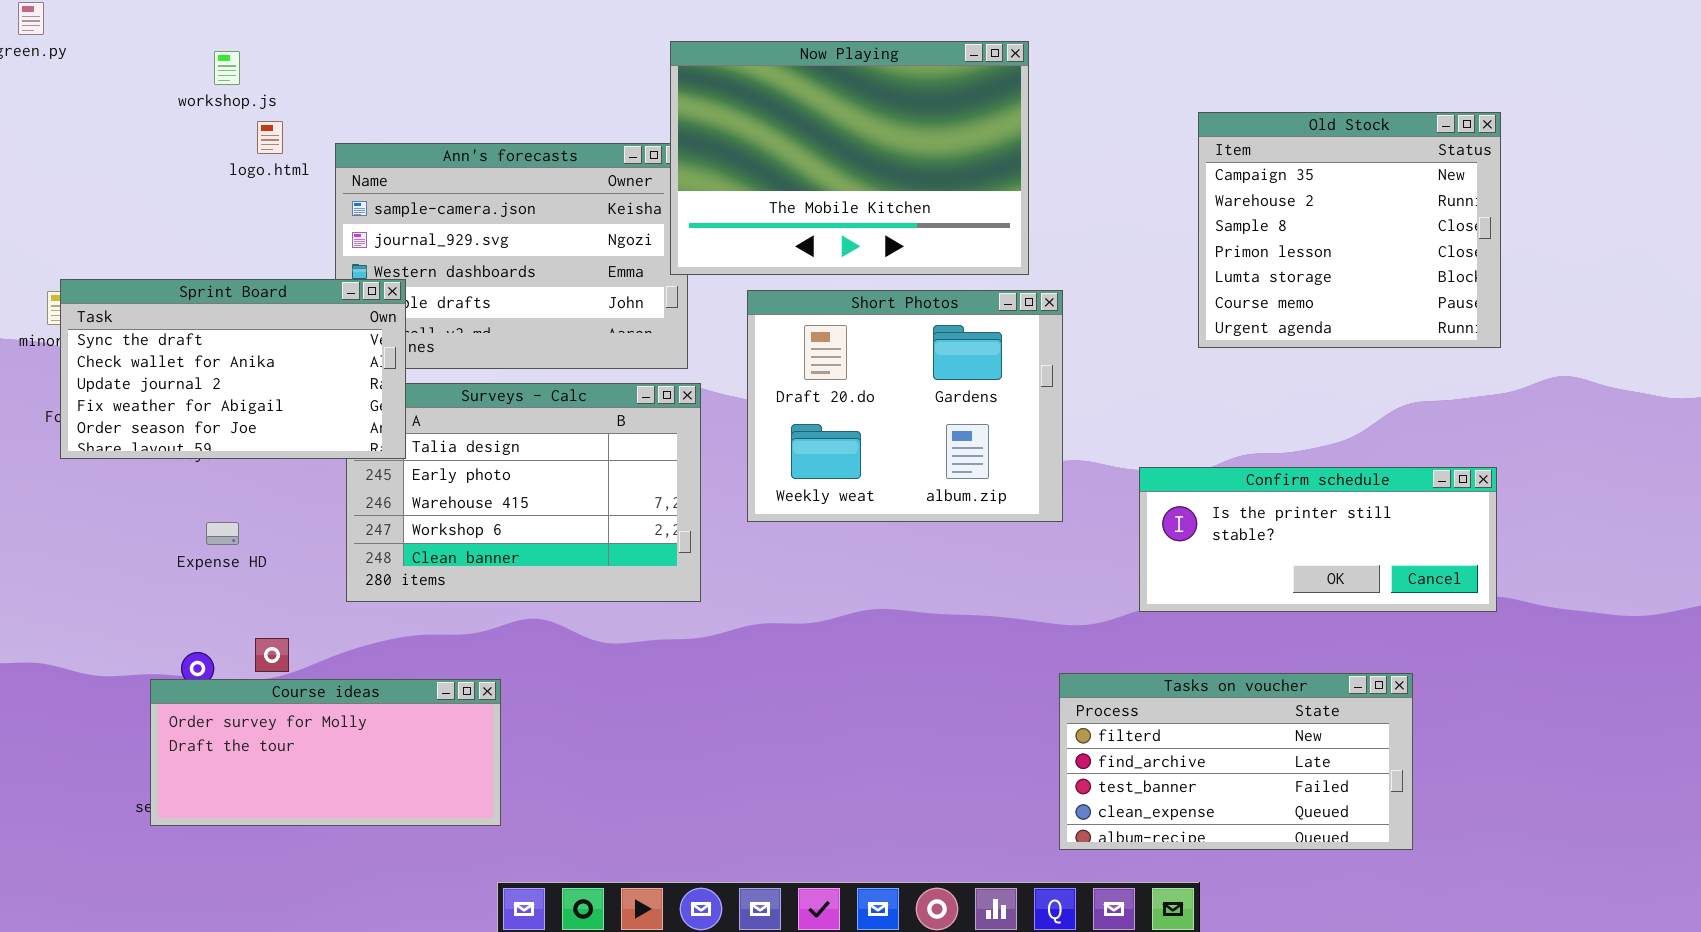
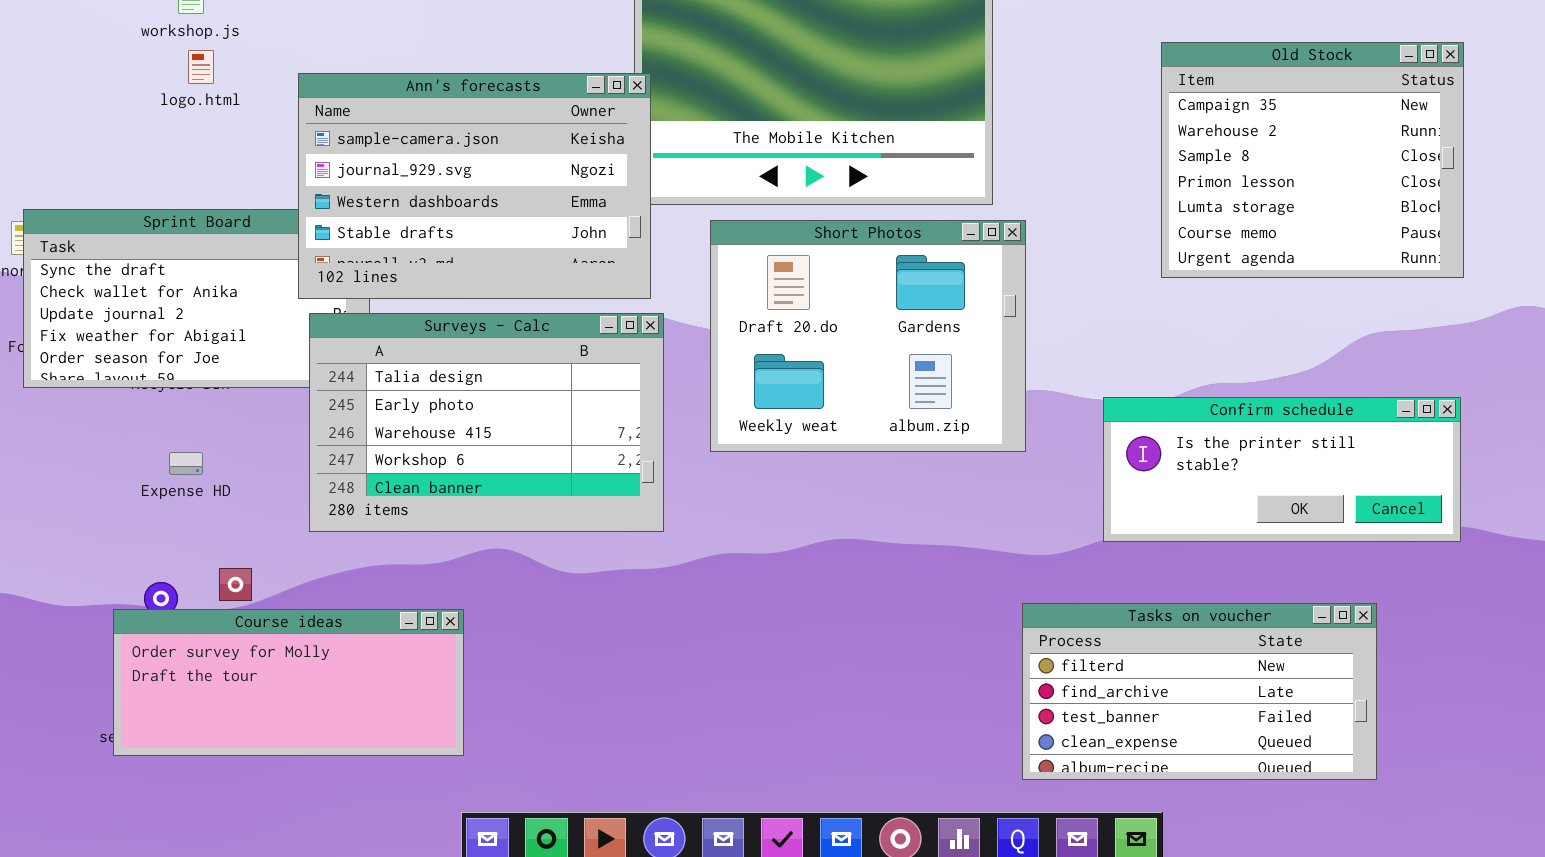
logo.html: [257,121,283,154] -> [188,50,214,84], moved
Ann's forecasts: [335,143,688,369] -> [298,73,651,299], raised
Surveys - Calc: [346,383,701,602] -> [309,313,664,532], raised

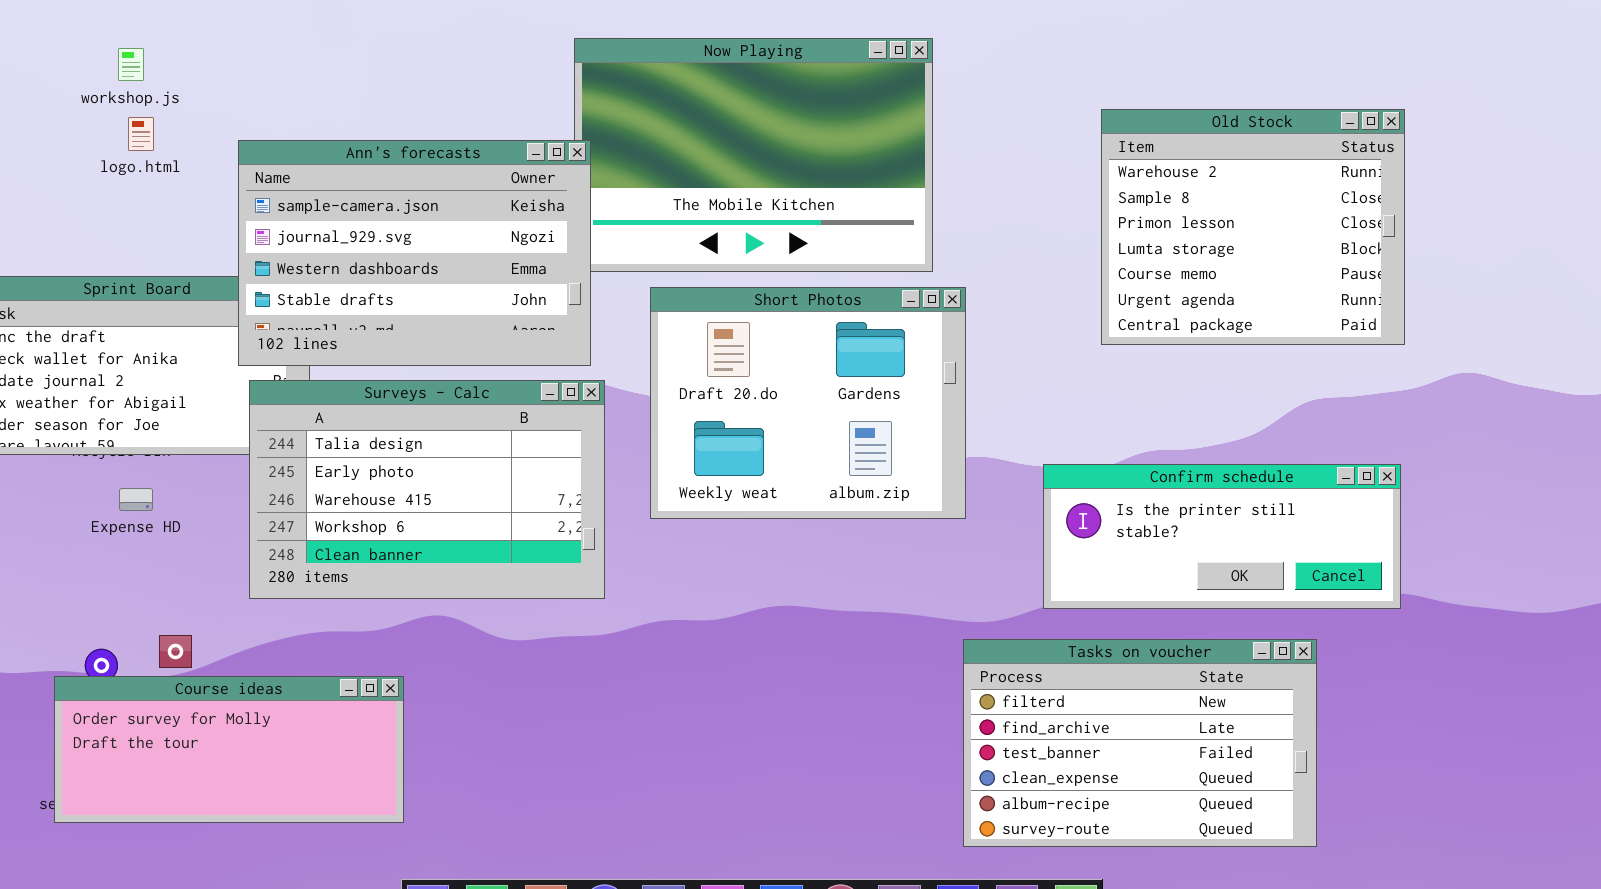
Old Stock: [1161,42,1464,278] -> [1101,109,1405,345], scrolled down 1 row
Expense HD: [169,452,203,475] -> [119,488,153,511], moved
Tasks on voucher: [1022,603,1377,780] -> [963,639,1317,847], resized

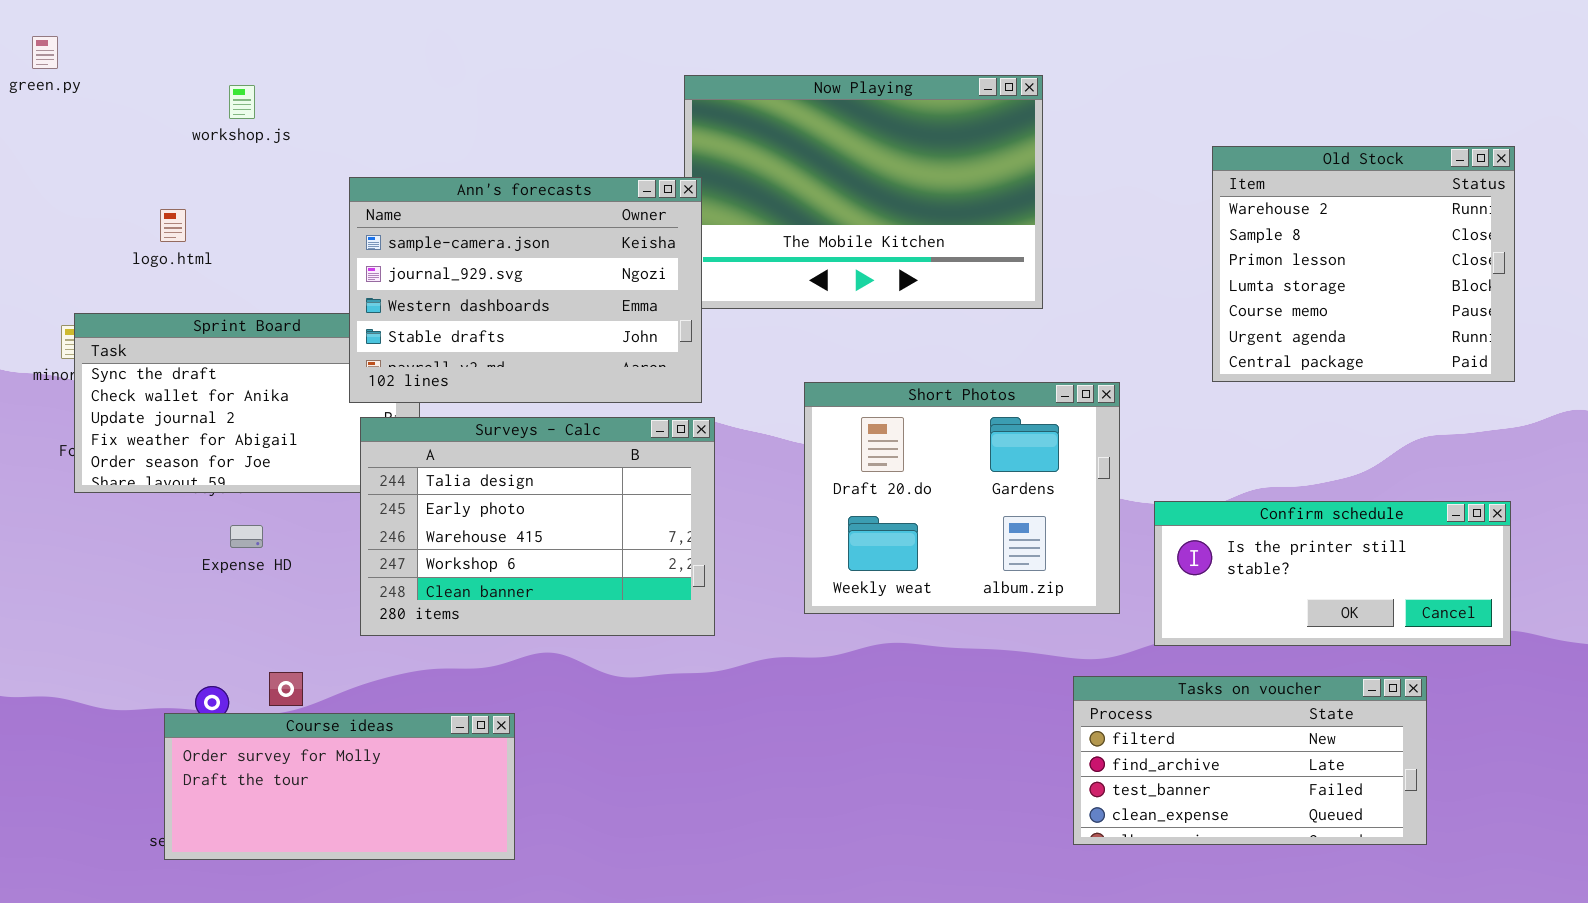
logo.html: [128,117,154,151] -> [160,209,186,242], moved
Short Photos: [650,287,966,519] -> [804,382,1120,614], moved
Tasks on voucher: [963,639,1317,847] -> [1073,676,1427,845], resized

